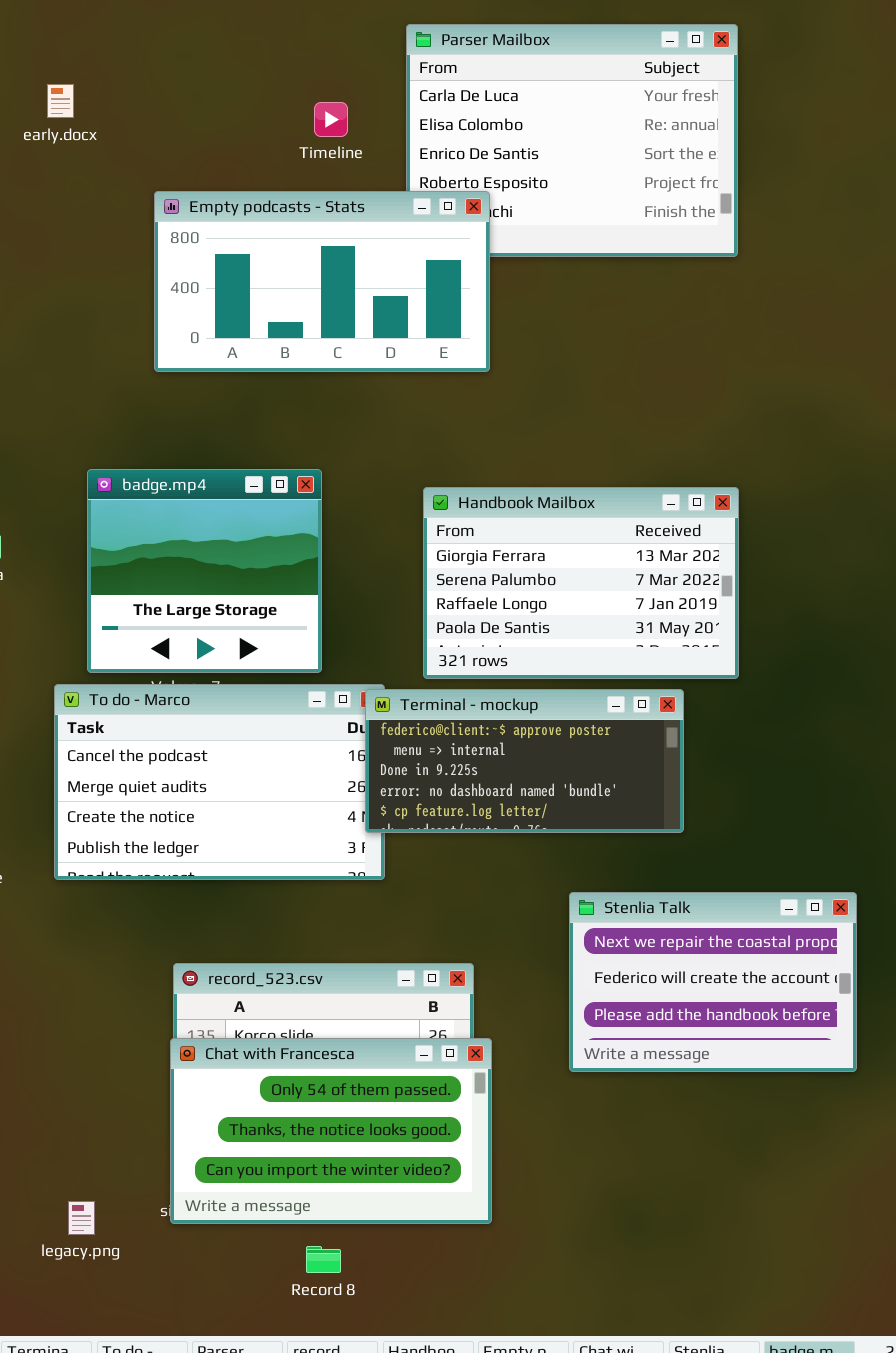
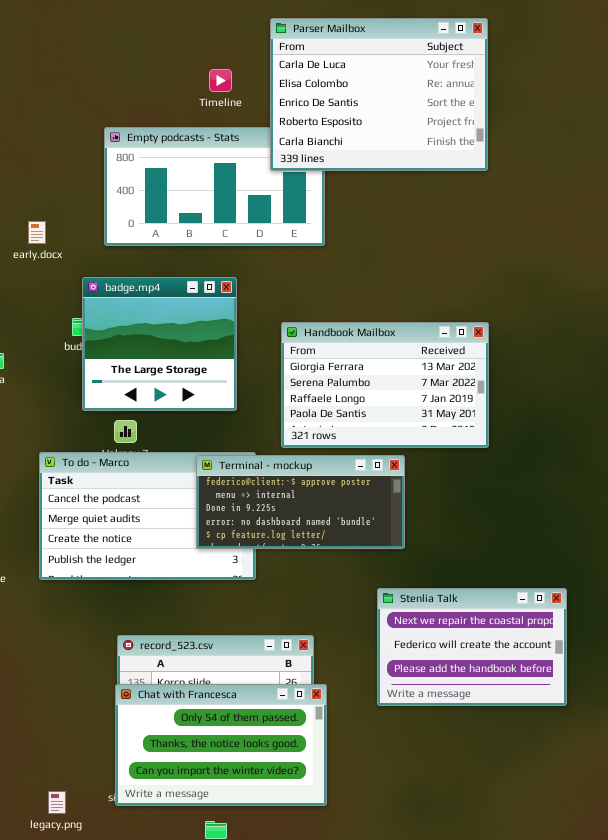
Parser Mailbox: [406,24,738,257] -> [270,18,488,171], raised
early.docx: [47,84,74,118] -> [28,221,46,244], moved
badge.mp4: [87,469,322,673] -> [82,277,237,411], moved
Terminal - mockup: [365,689,684,833] -> [196,455,405,549], moved

